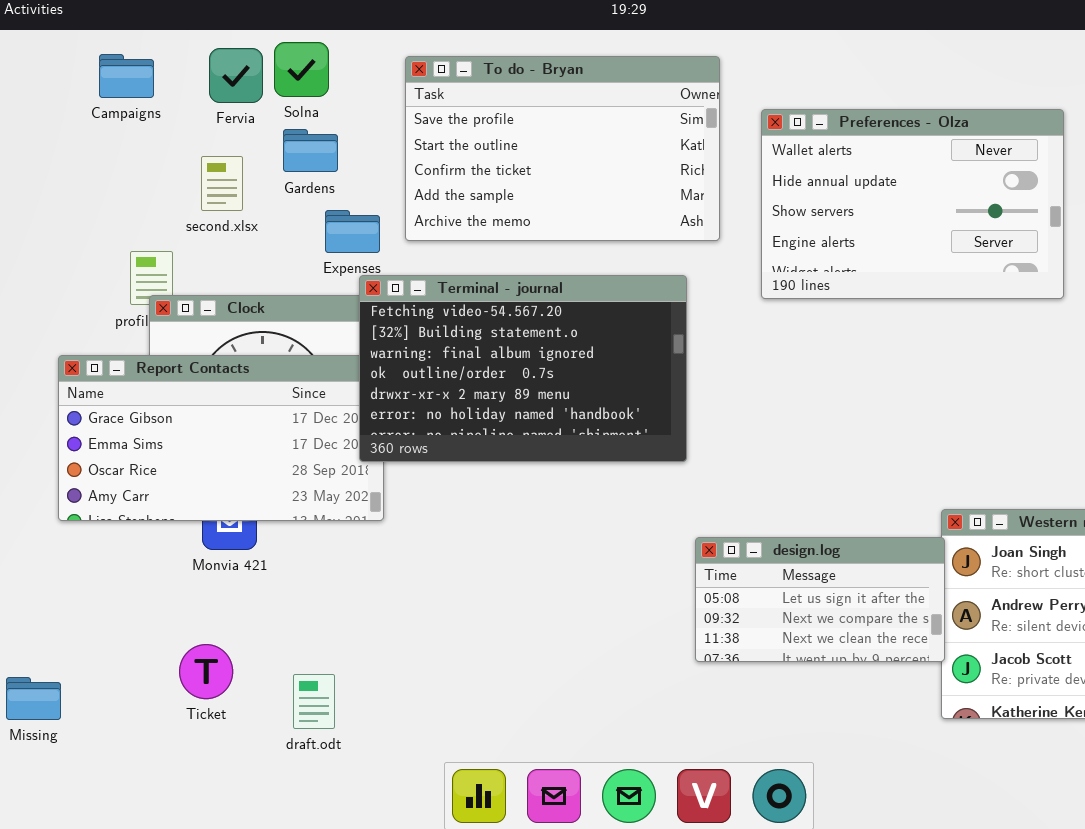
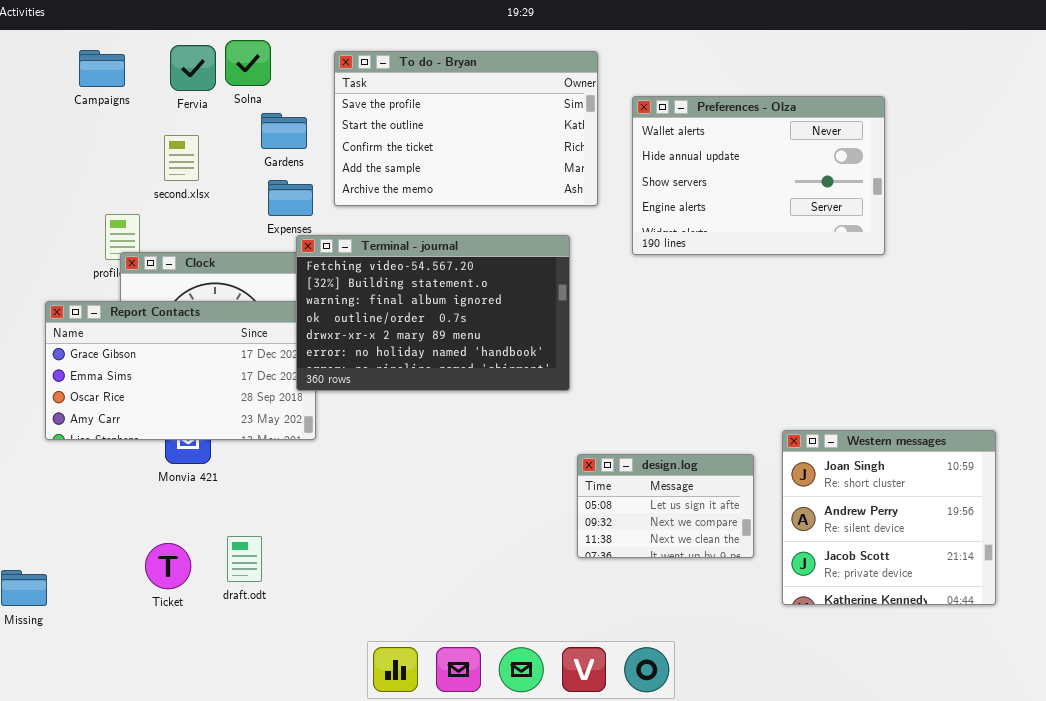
Gardens: [283,129,338,172] -> [261,113,307,149], moved
design.log: [695,537,945,662] -> [577,454,754,558], resized
draft.odt: [293,674,335,729] -> [227,536,262,582], moved

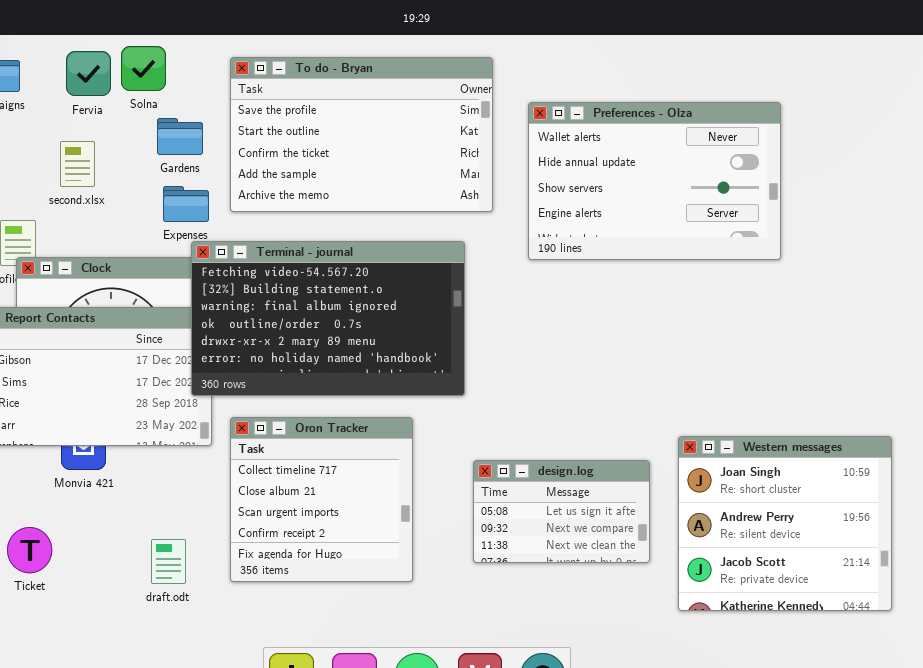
Oron Tracker: none -> [230,417,413,582], opened
draft.odt: [227,536,262,582] -> [151,539,186,584], moved
Ticket: [145,543,191,589] -> [7,527,52,573], moved

